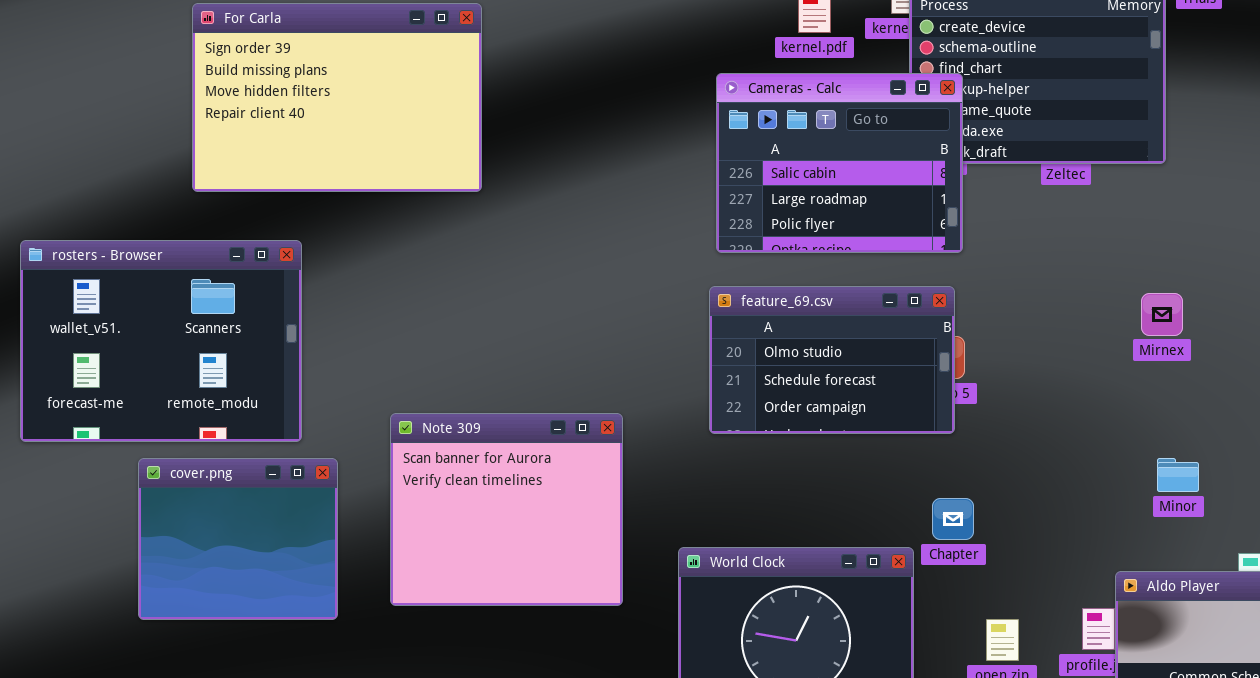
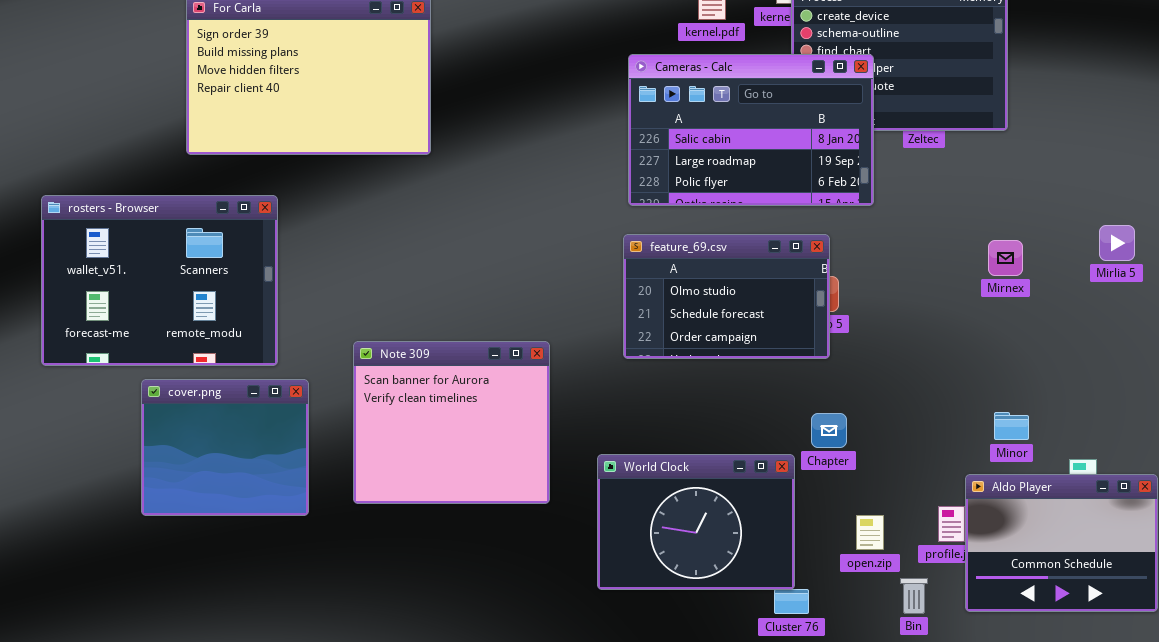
Cameras - Calc: [716,73,963,253] -> [628,54,874,206], resized
Minor: [1157,458,1199,492] -> [994,412,1029,440], moved

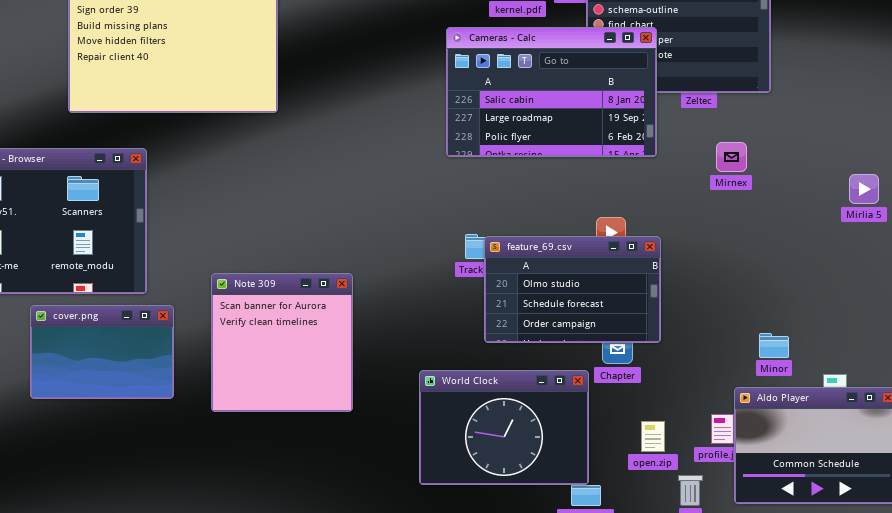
feature_69.csv: [623,234,830,359] -> [484,236,661,343], moved
Mirnex: [988,240,1023,276] -> [716,142,747,172], moved
Note 309: [353,341,550,504] -> [211,273,353,412], resized
cover.png: [141,379,309,516] -> [30,305,174,399], resized

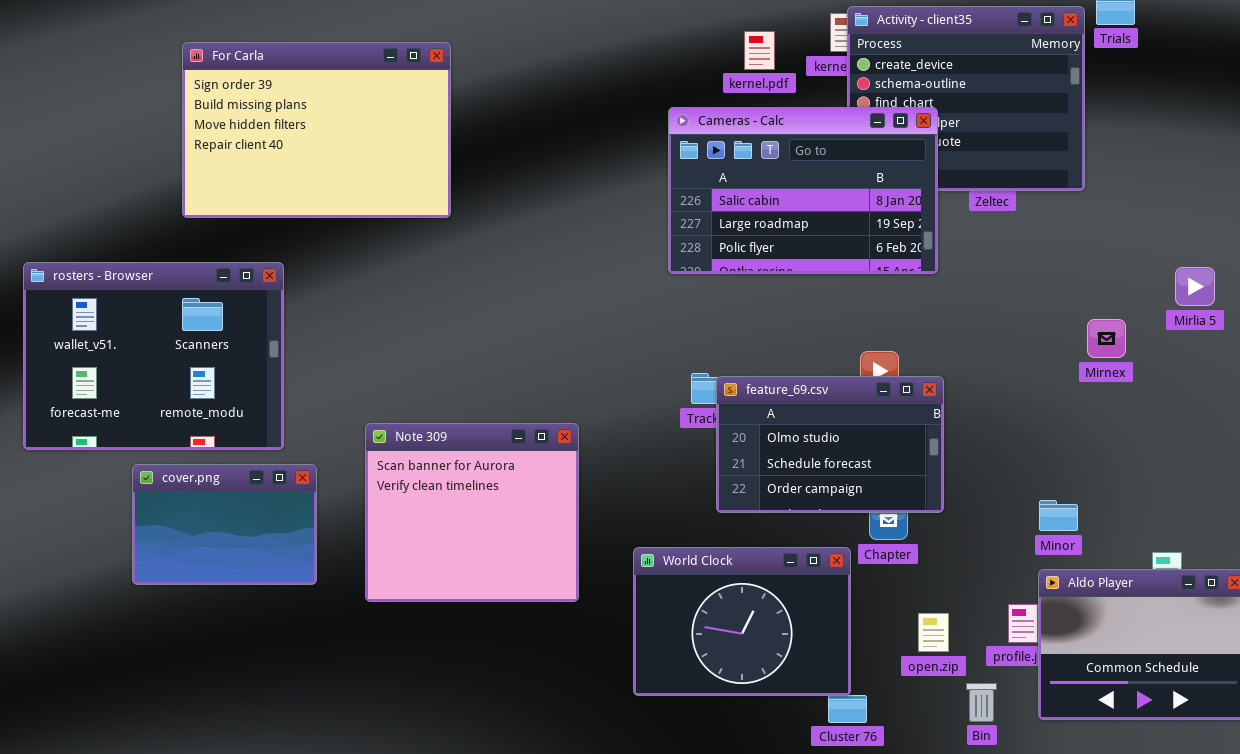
Mirnex: [716,142,747,172] -> [1087,319,1126,358], moved
Mirlia 5: [849,174,879,204] -> [1175,267,1215,306], moved
Note 309: [211,273,353,412] -> [365,423,579,602], resized
Minor: [759,333,789,358] -> [1039,500,1078,531], moved

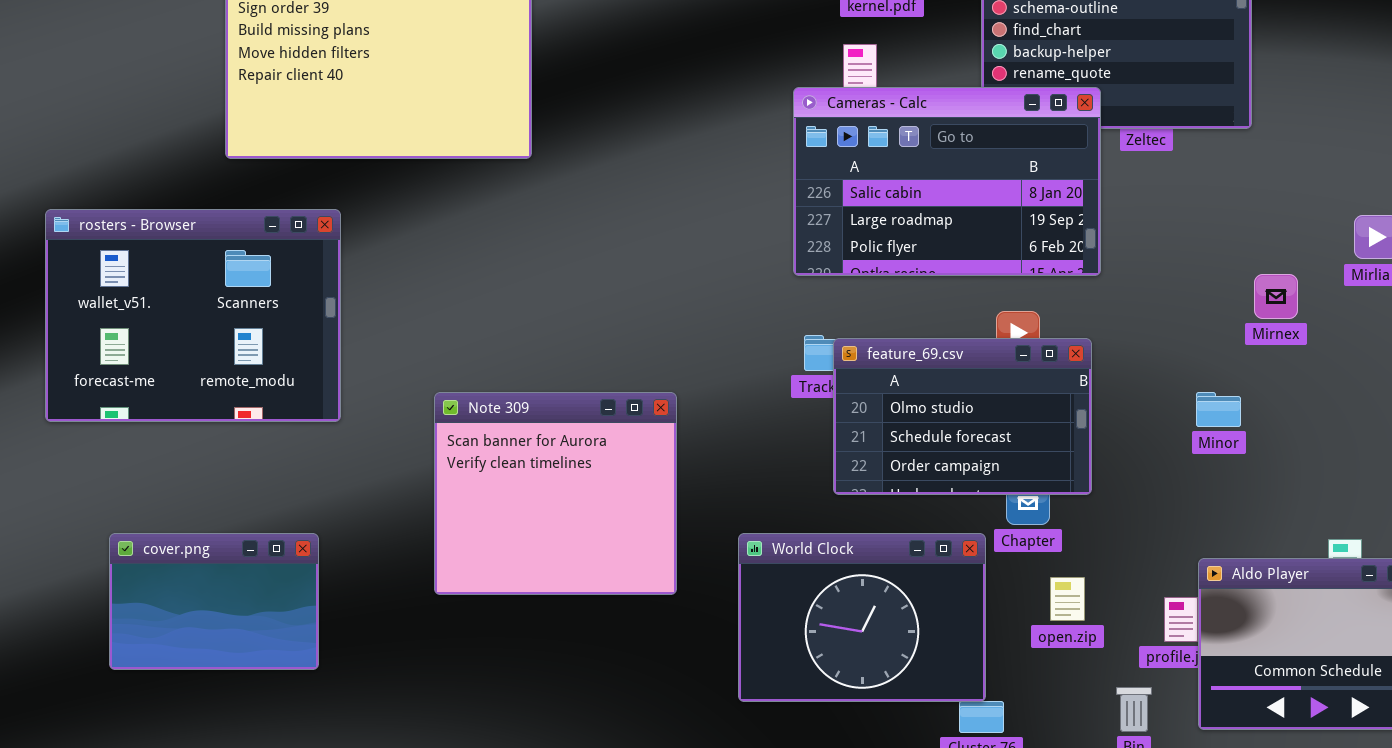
Cameras - Calc: [668,107,938,274] -> [793,87,1101,276], moved
cover.png: [132,464,317,585] -> [109,533,319,670], moved
Minor: [1039,500,1078,531] -> [1196,392,1241,427], moved
open.zip: [918,613,949,652] -> [1050,577,1085,621], moved

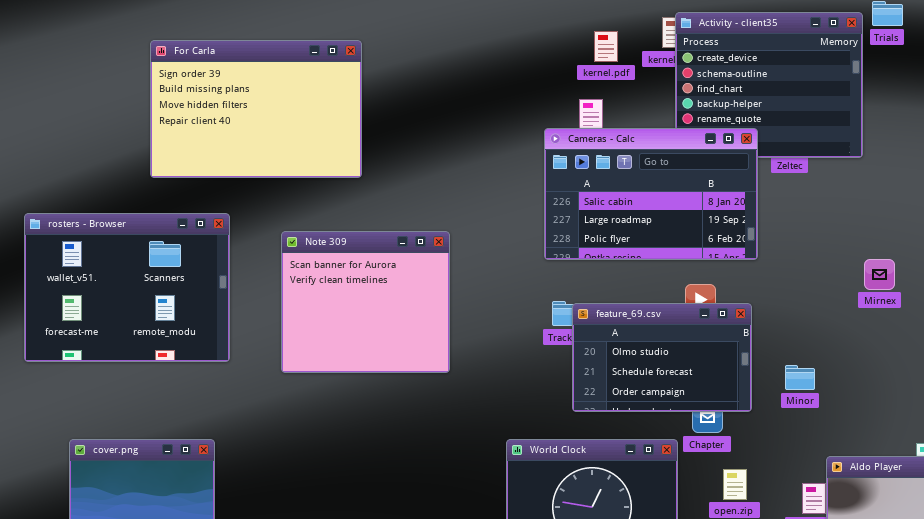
Note 309: [434,392,677,595] -> [281,231,450,373], moved
Minor: [1196,392,1241,427] -> [785,365,815,390], moved

